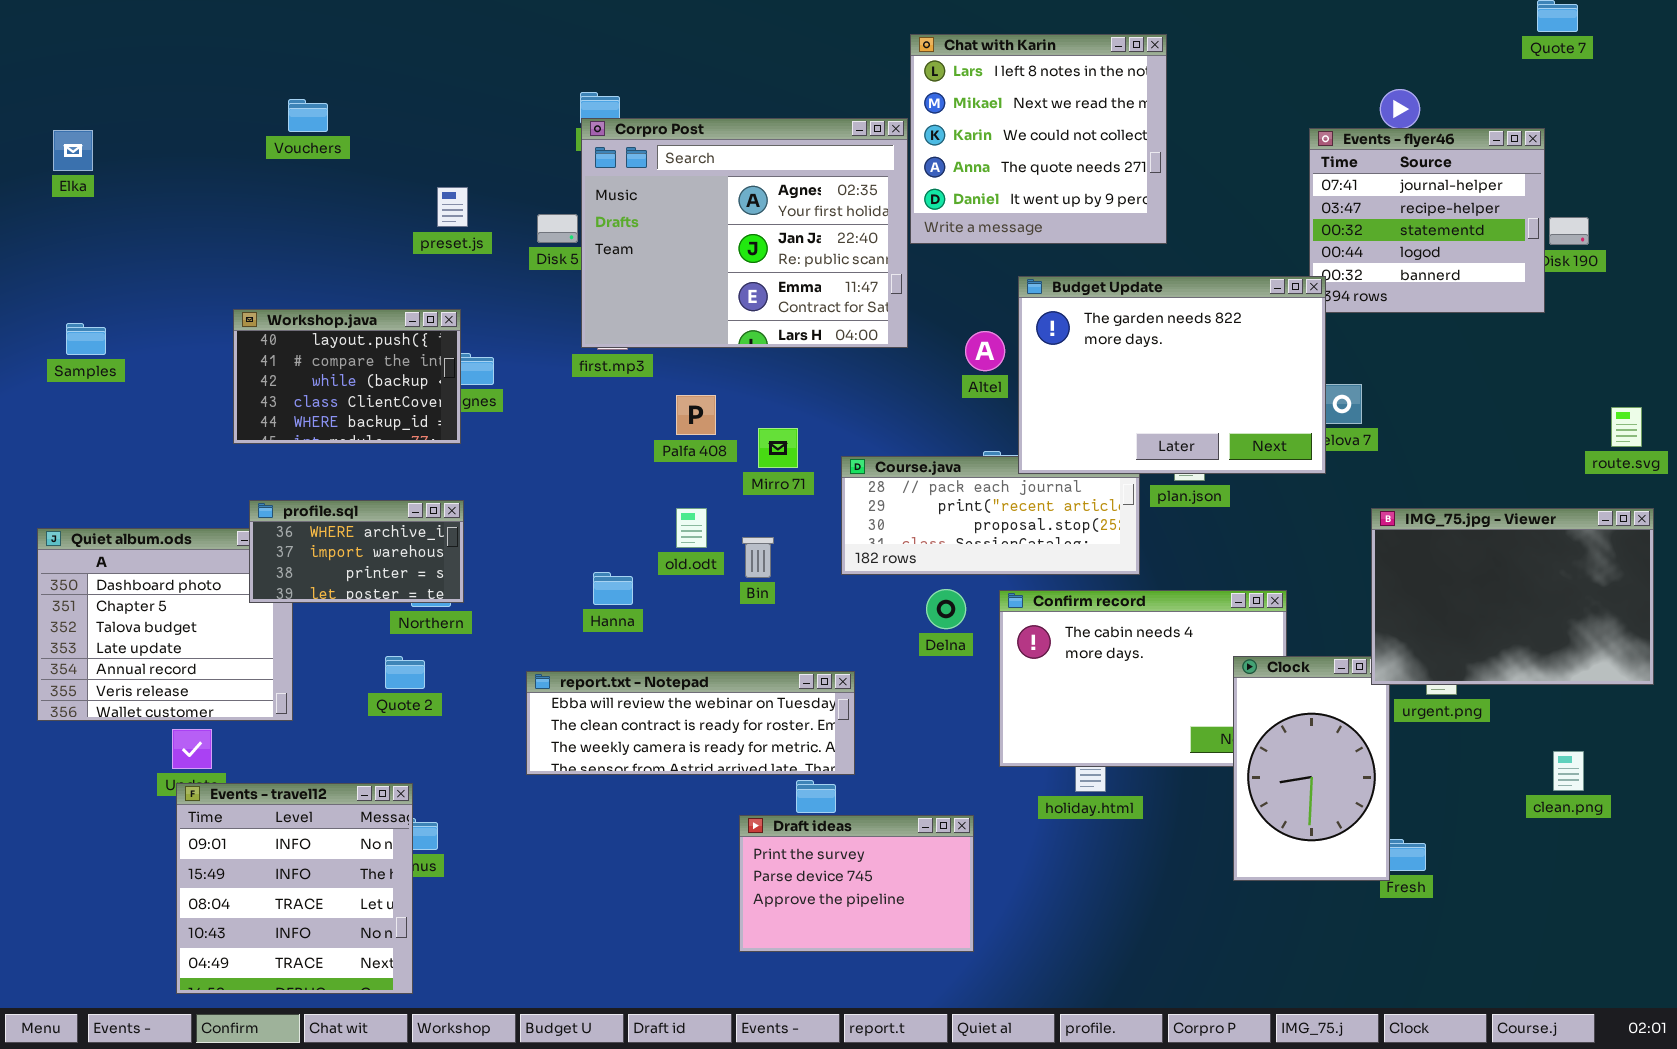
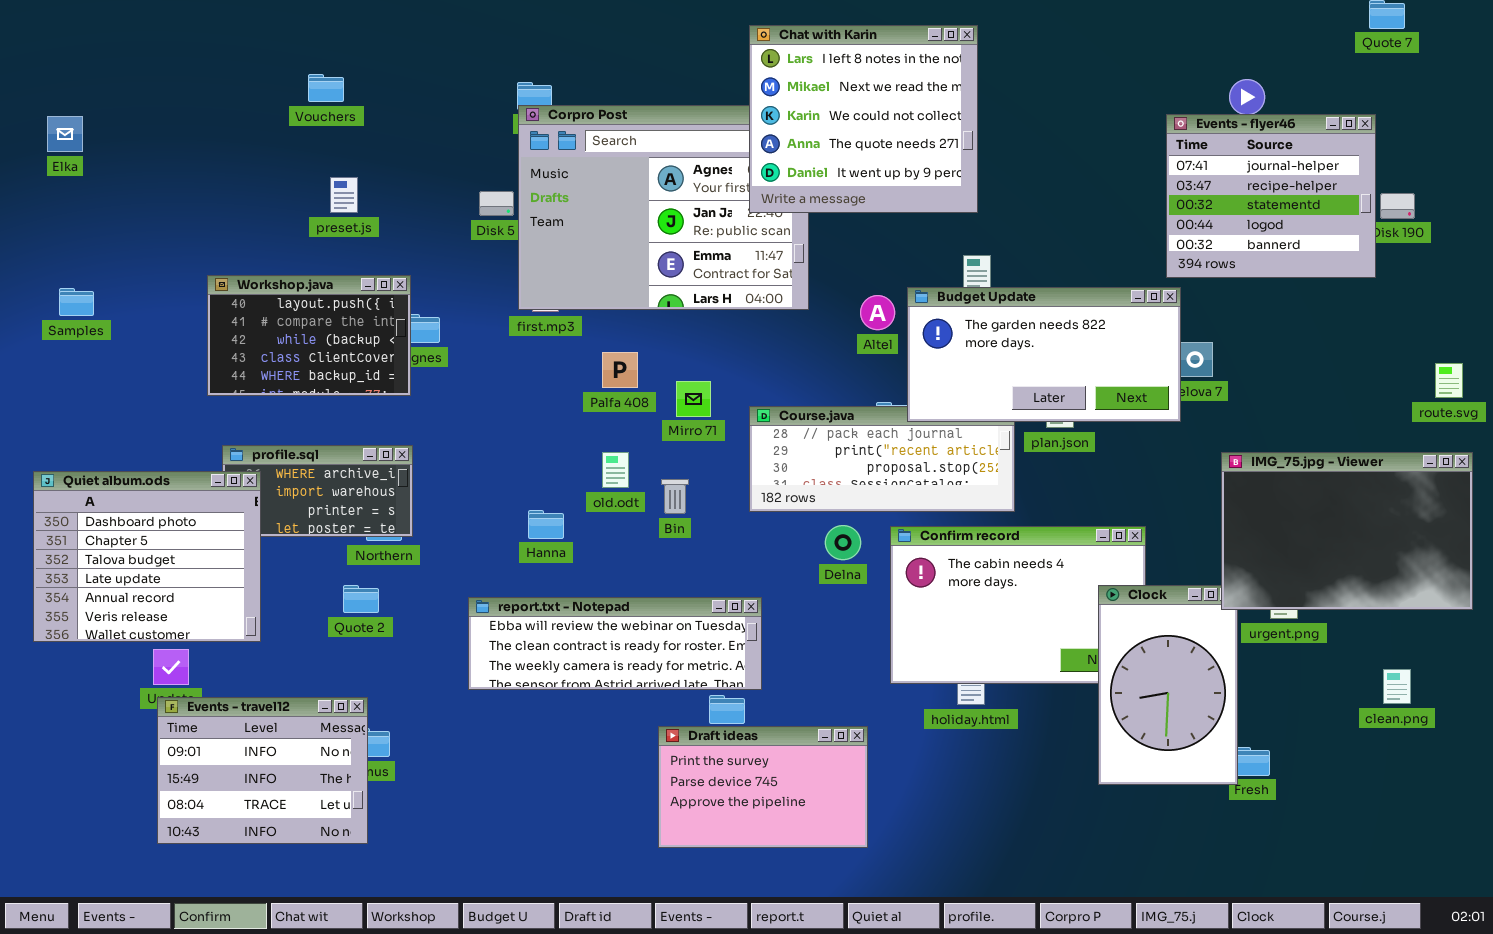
Chat with Karin: [910,34,1167,244] -> [749,25,978,213], moved
Vouchers: [288,99,328,132] -> [308,74,344,102], moved
preset.js: [437,187,468,227] -> [330,177,358,213], moved
Budget Update: [1018,276,1326,474] -> [907,287,1181,422], resized
Quiet album.ods: [37,528,293,721] -> [33,471,261,642], raised
Events - travel12: [176,783,413,994] -> [157,697,368,844], resized

